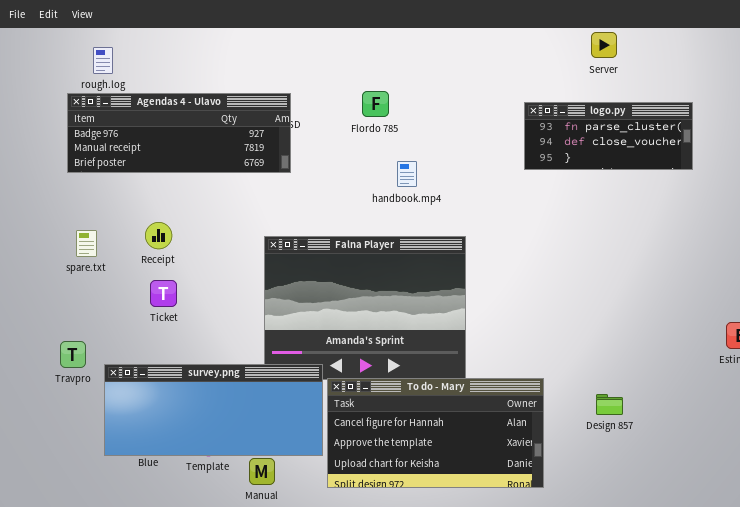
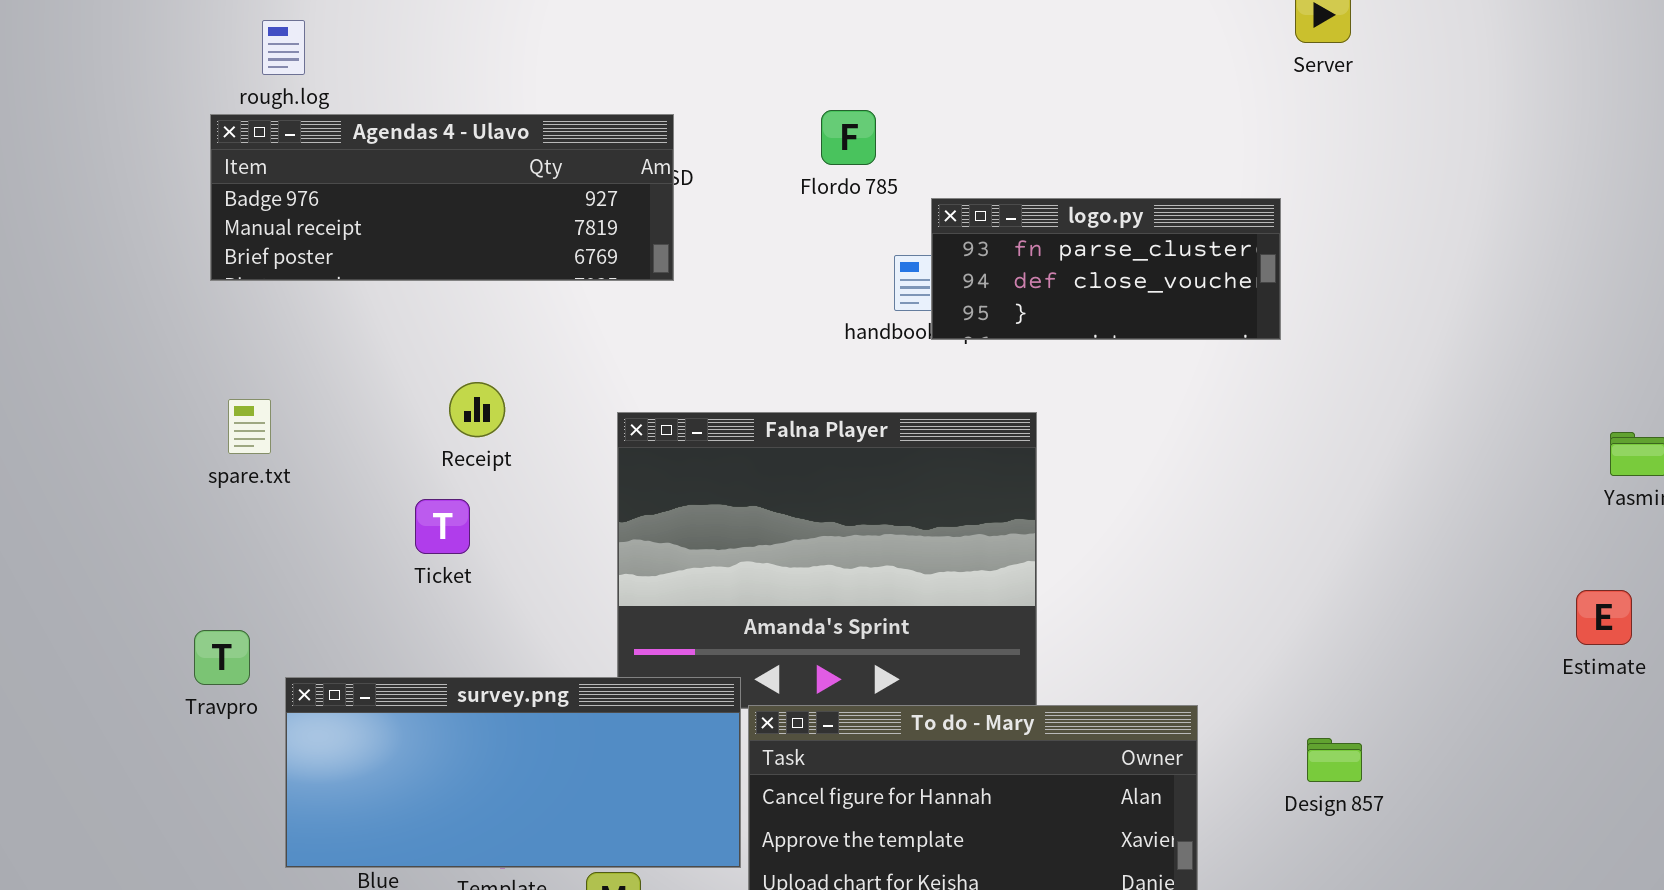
logo.py: [524,102,693,170] -> [931,198,1281,340], moved
Receipt: [145,222,172,249] -> [449,382,505,437], moved
Ticket: [150,280,177,307] -> [415,499,470,554], moved

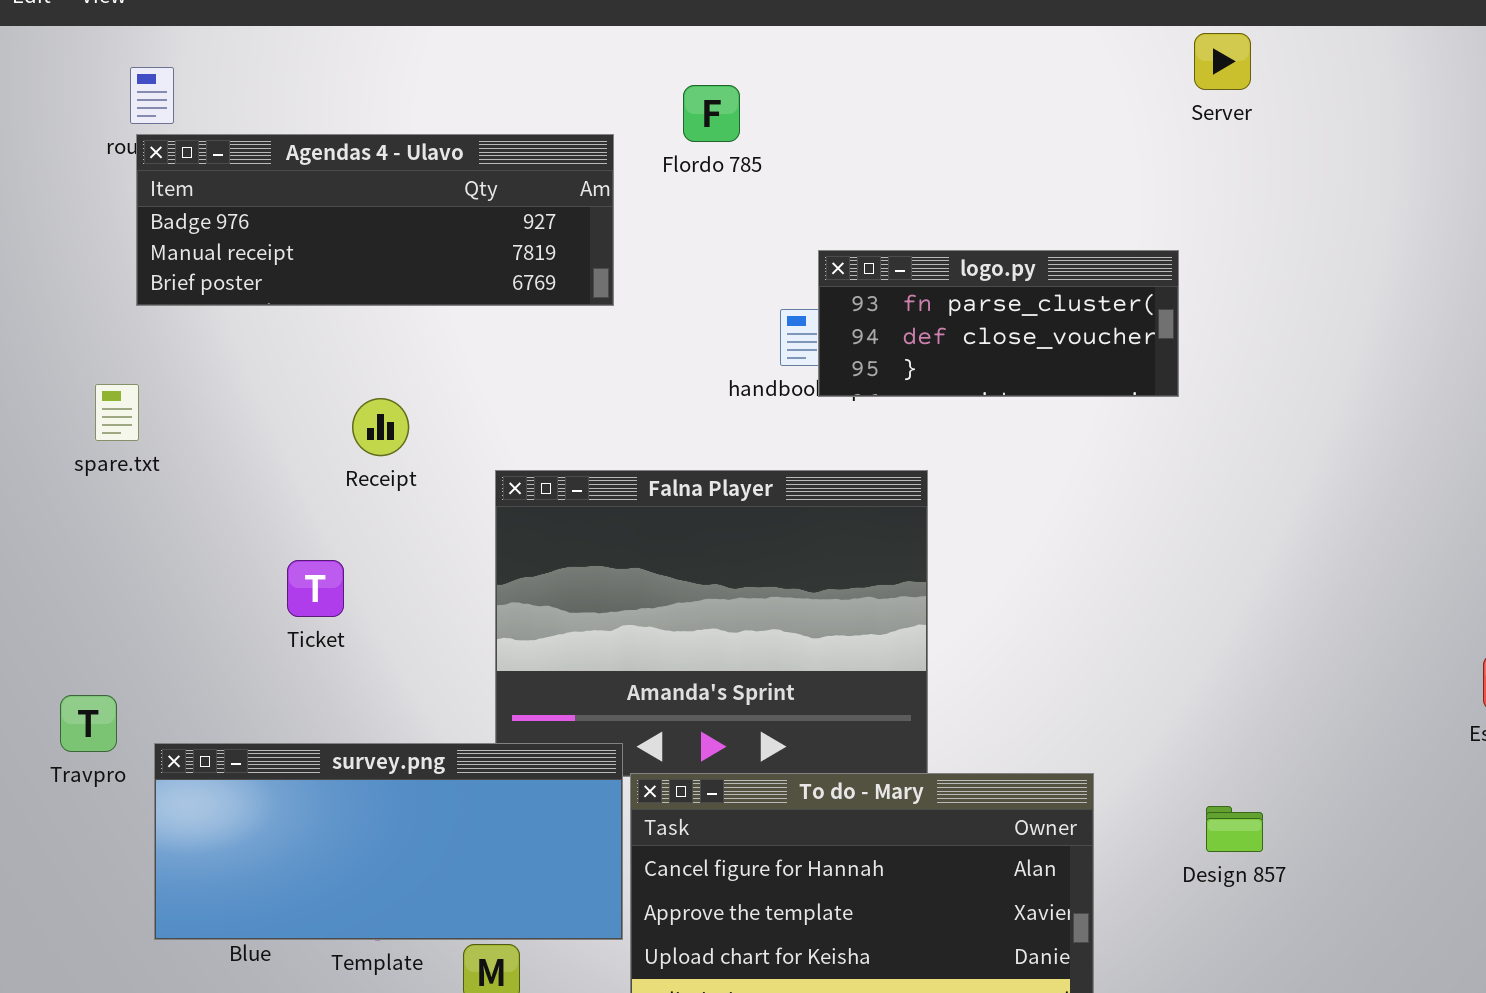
Flordo 785: [821,110,876,165] -> [683,85,740,142], moved
Agendas 4 - Ulavo: [210,114,674,281] -> [136,134,614,306], moved
Receipt: [449,382,505,437] -> [352,398,409,456], moved
spare.txt: [228,399,271,454] -> [95,384,139,441], moved

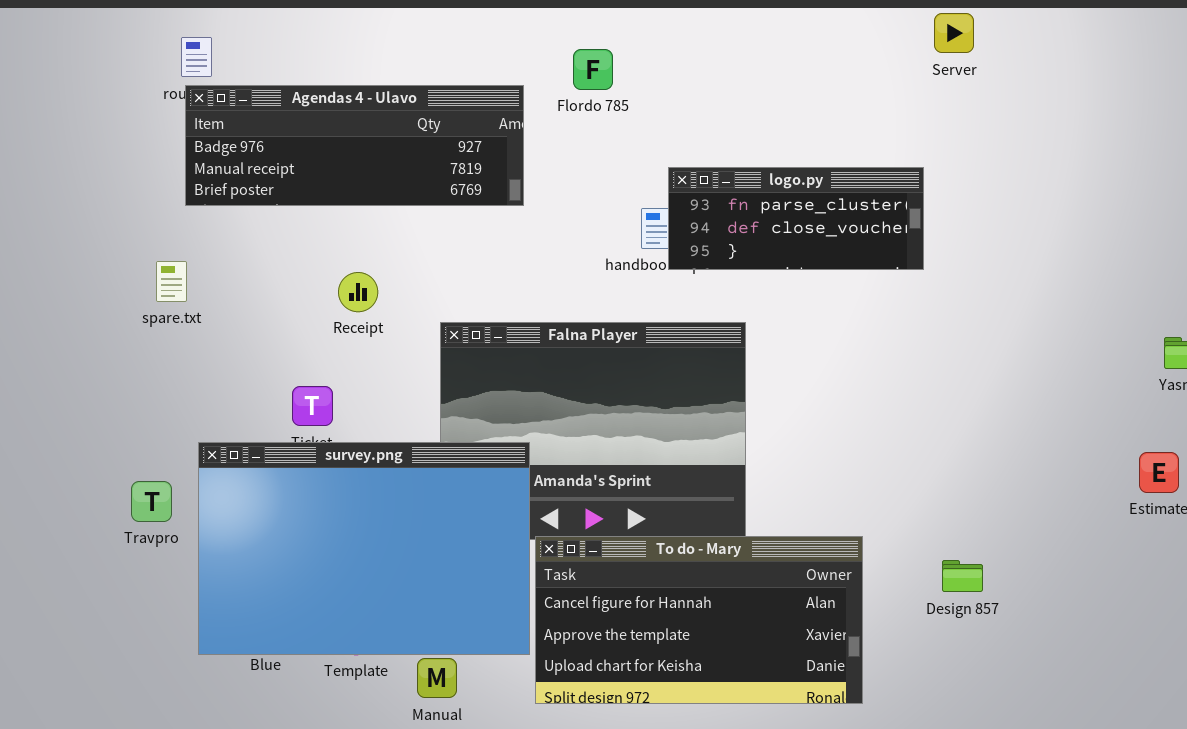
survey.png: [154,743,623,940] -> [198,442,530,655], resized

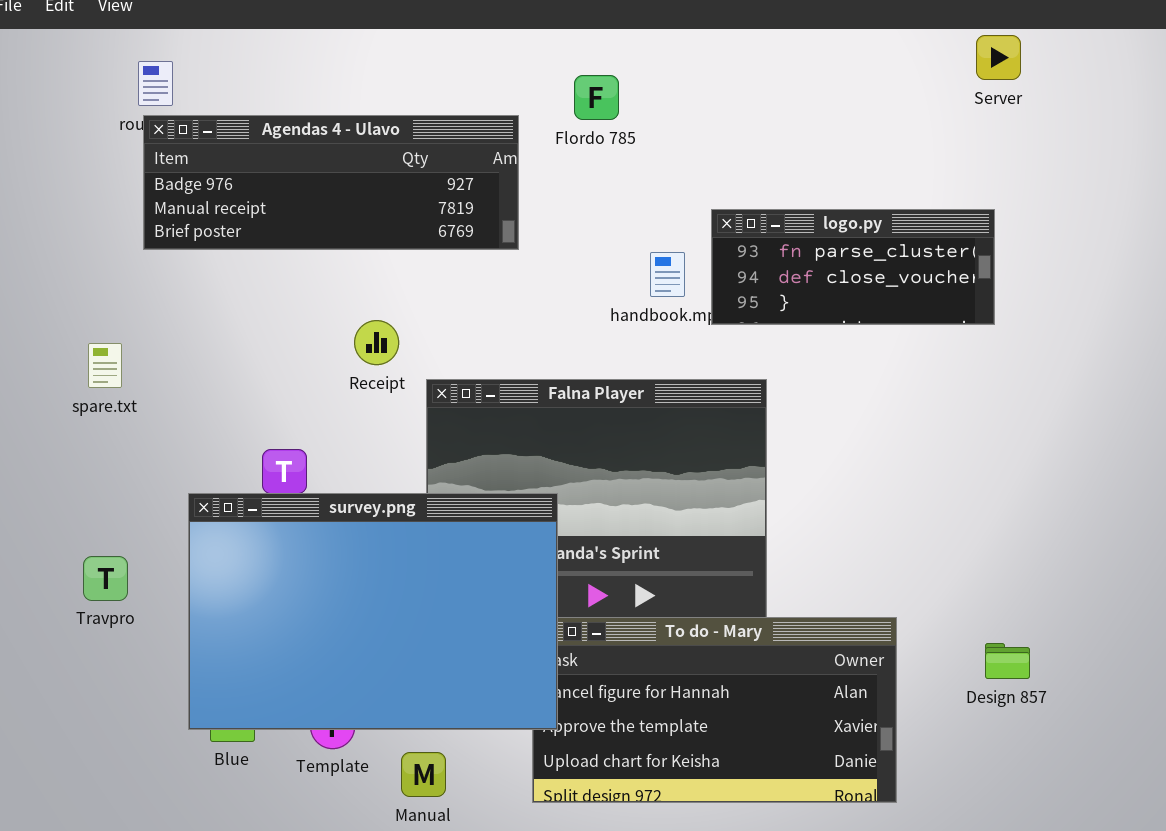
logo.py: [668,167,924,270] -> [711,209,995,325], moved
spare.txt: [156,261,187,302] -> [88,343,122,388], moved
Receipt: [338,272,378,312] -> [354,320,399,365], moved
survey.png: [198,442,530,655] -> [188,493,558,730], moved

